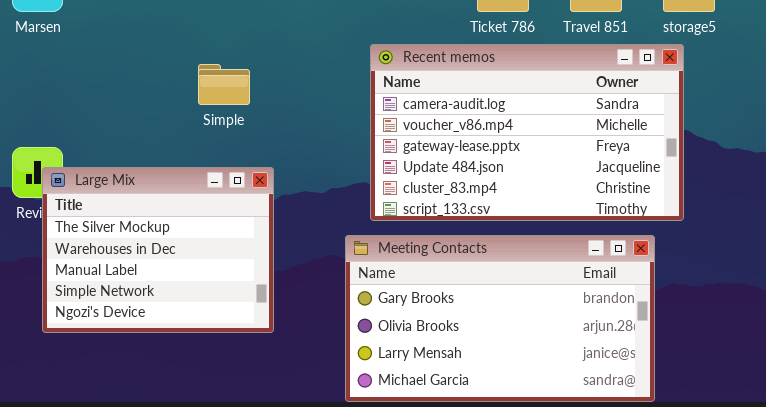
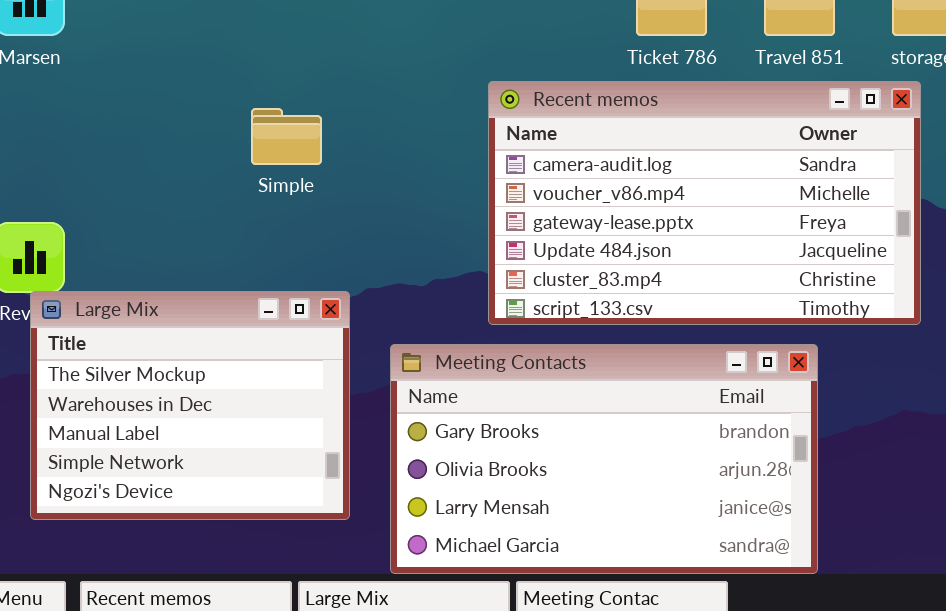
Large Mix: [42,167,274,333] -> [30,291,350,520], moved
Meeting Contacts: [345,235,655,402] -> [390,344,818,574], moved

